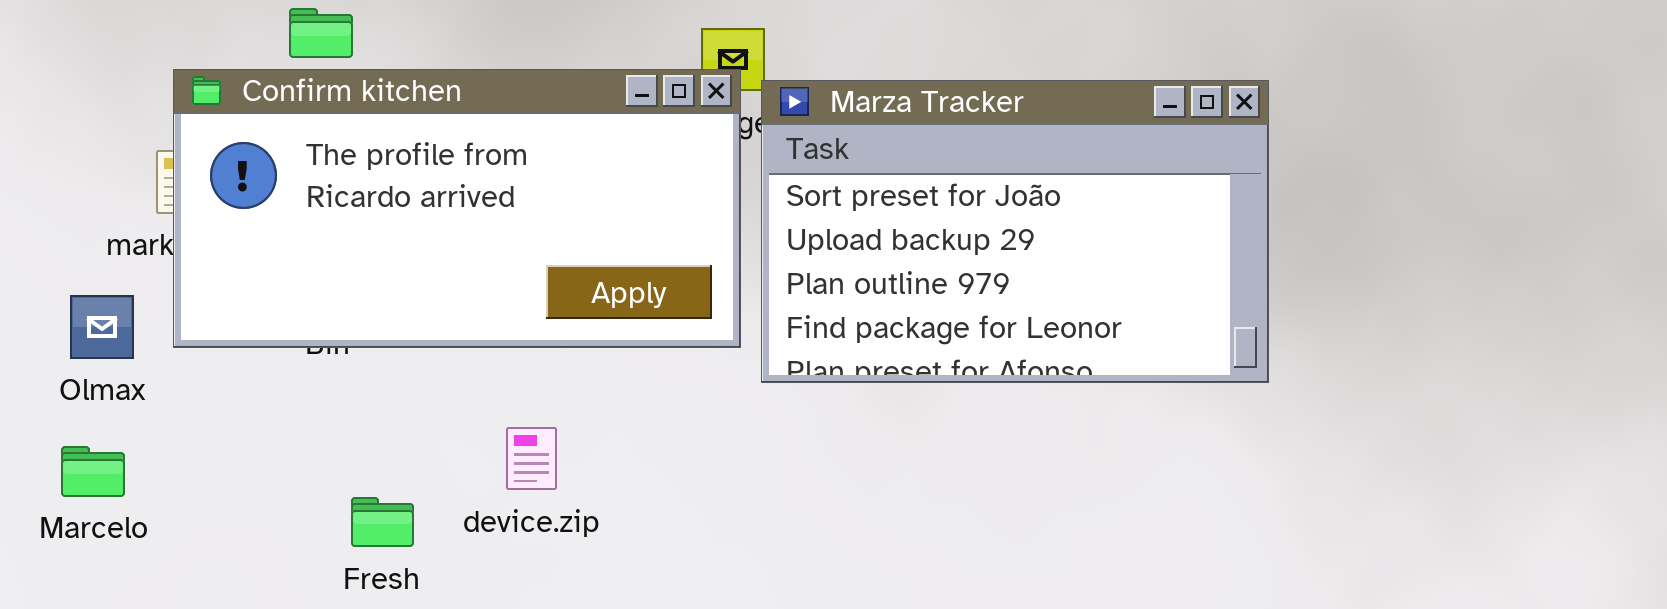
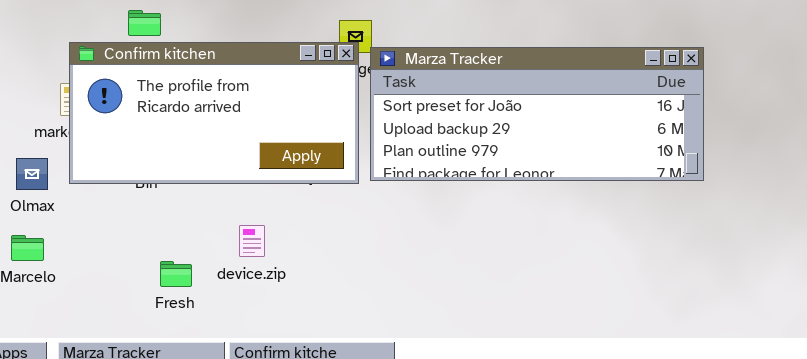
Marza Tracker: [761,80,1269,383] -> [370,47,704,181], resized

